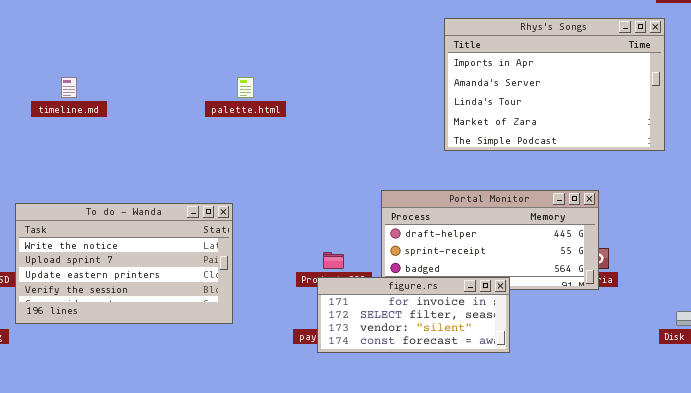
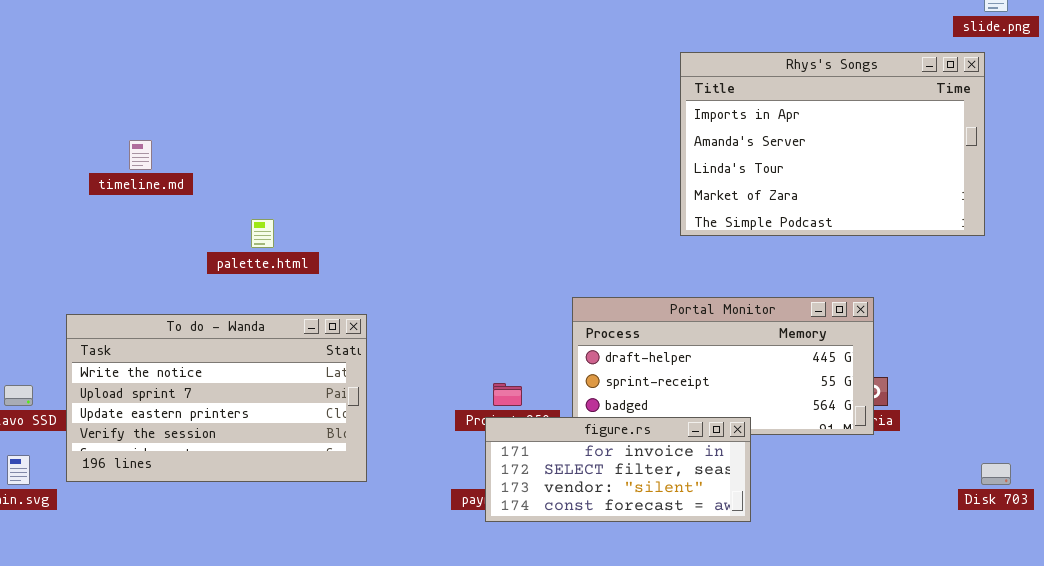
Rhys's Songs: [444,18,665,151] -> [680,52,985,236], moved
palette.html: [237,77,254,98] -> [251,219,274,248], moved

